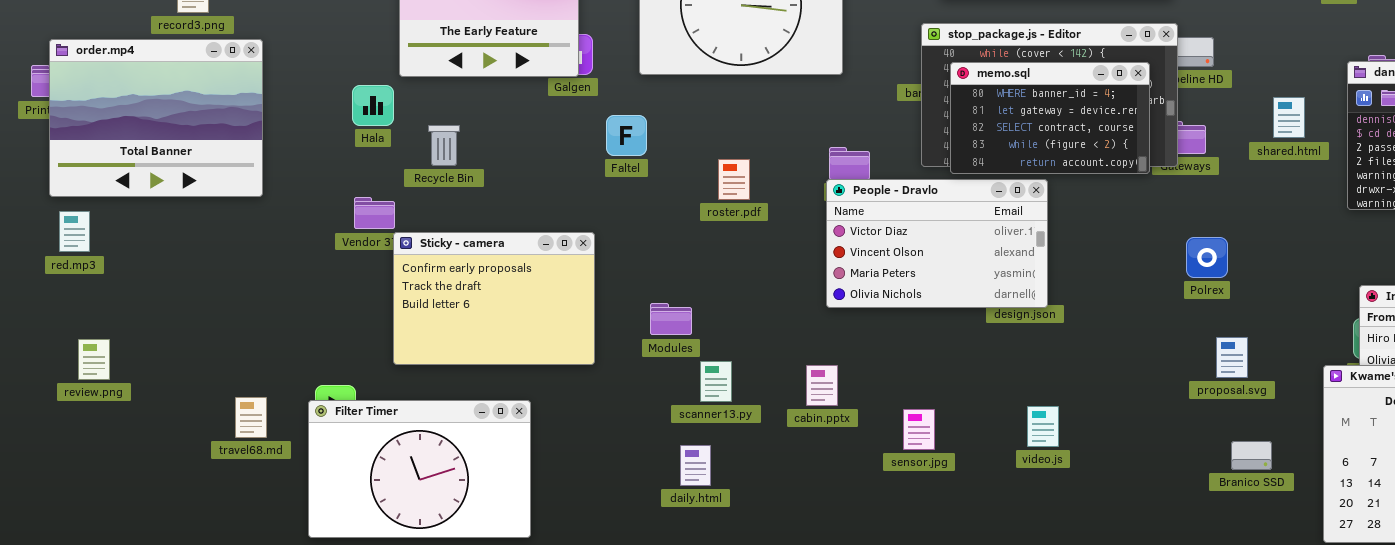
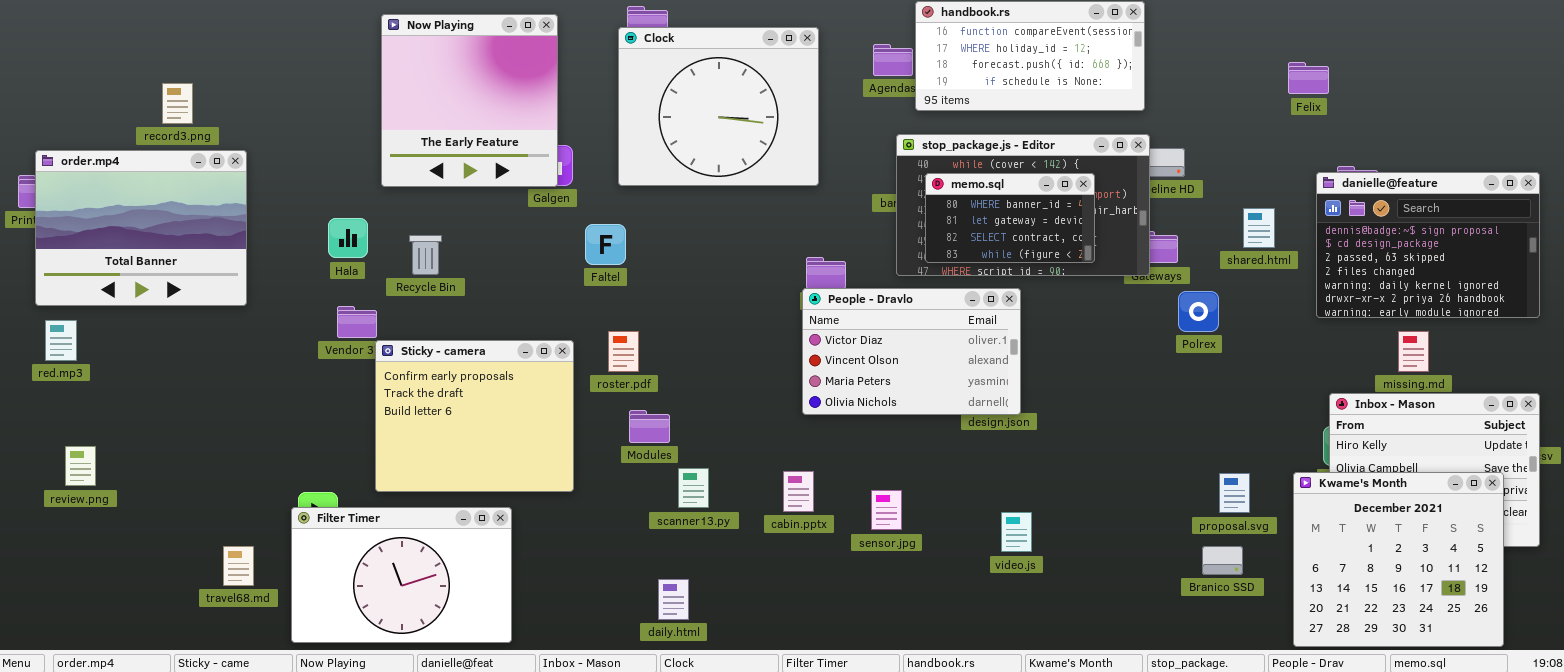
memo.sql: [950,62,1150,174] -> [925,173,1095,263], resized
Hala: [352,85,394,126] -> [328,218,368,258], moved
roster.pdf: [718,159,750,200] -> [608,331,639,372], moved
Sticky - camera: [393,232,595,365] -> [375,340,574,492], resized
Polrex: [1186,237,1228,278] -> [1178,291,1219,332], moved
proposal.svg: [1216,337,1248,378] -> [1219,473,1250,513], moved
travel68.md: [235,397,267,438] -> [223,546,254,586], moved
sensor.jpg: [903,409,935,450] -> [871,490,902,530], moved
daily.html: [680,445,711,486] -> [658,579,689,620], moved

